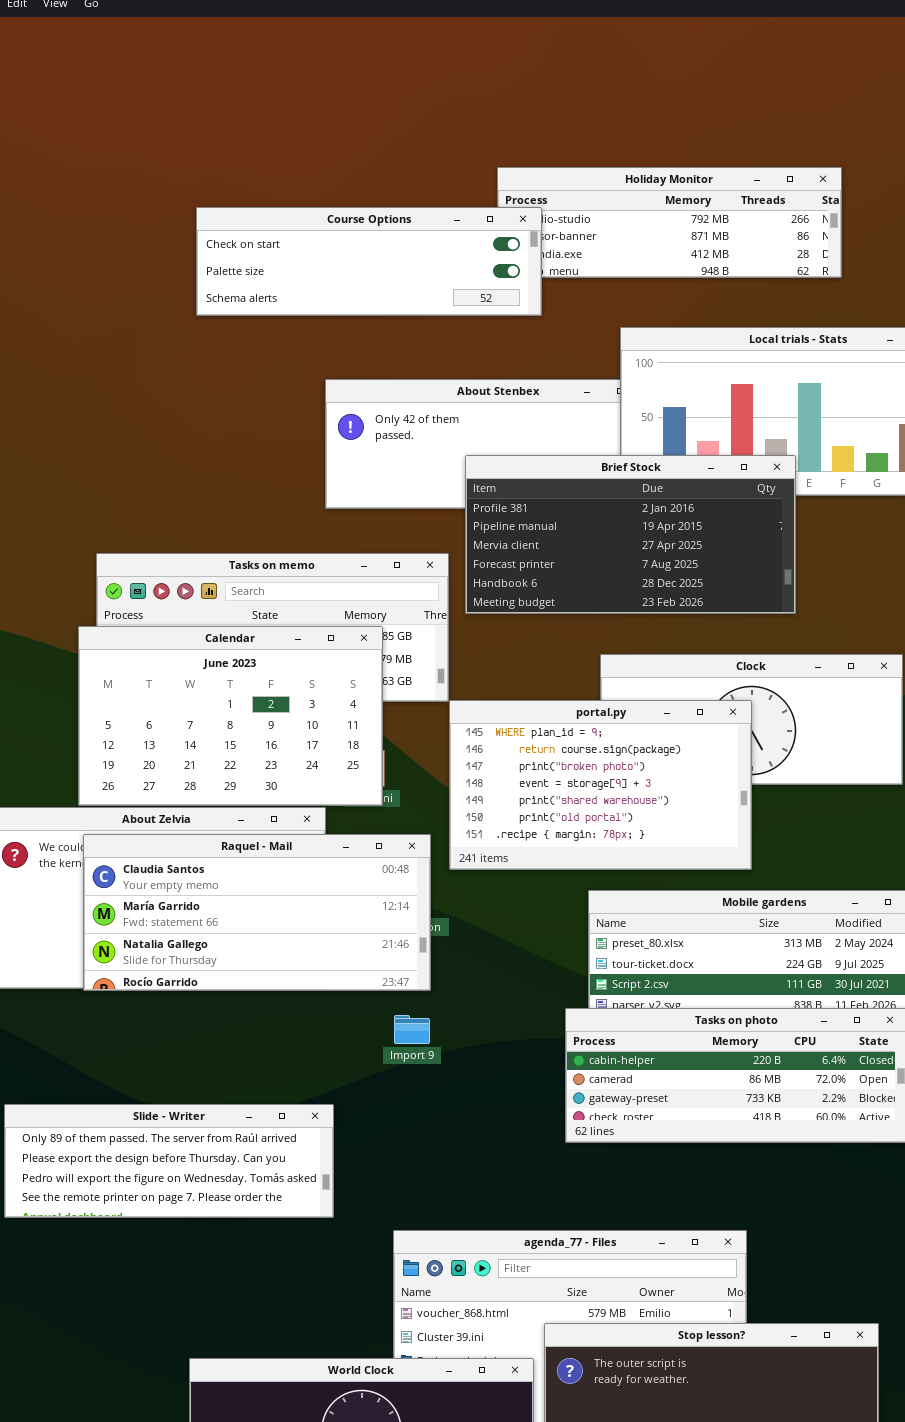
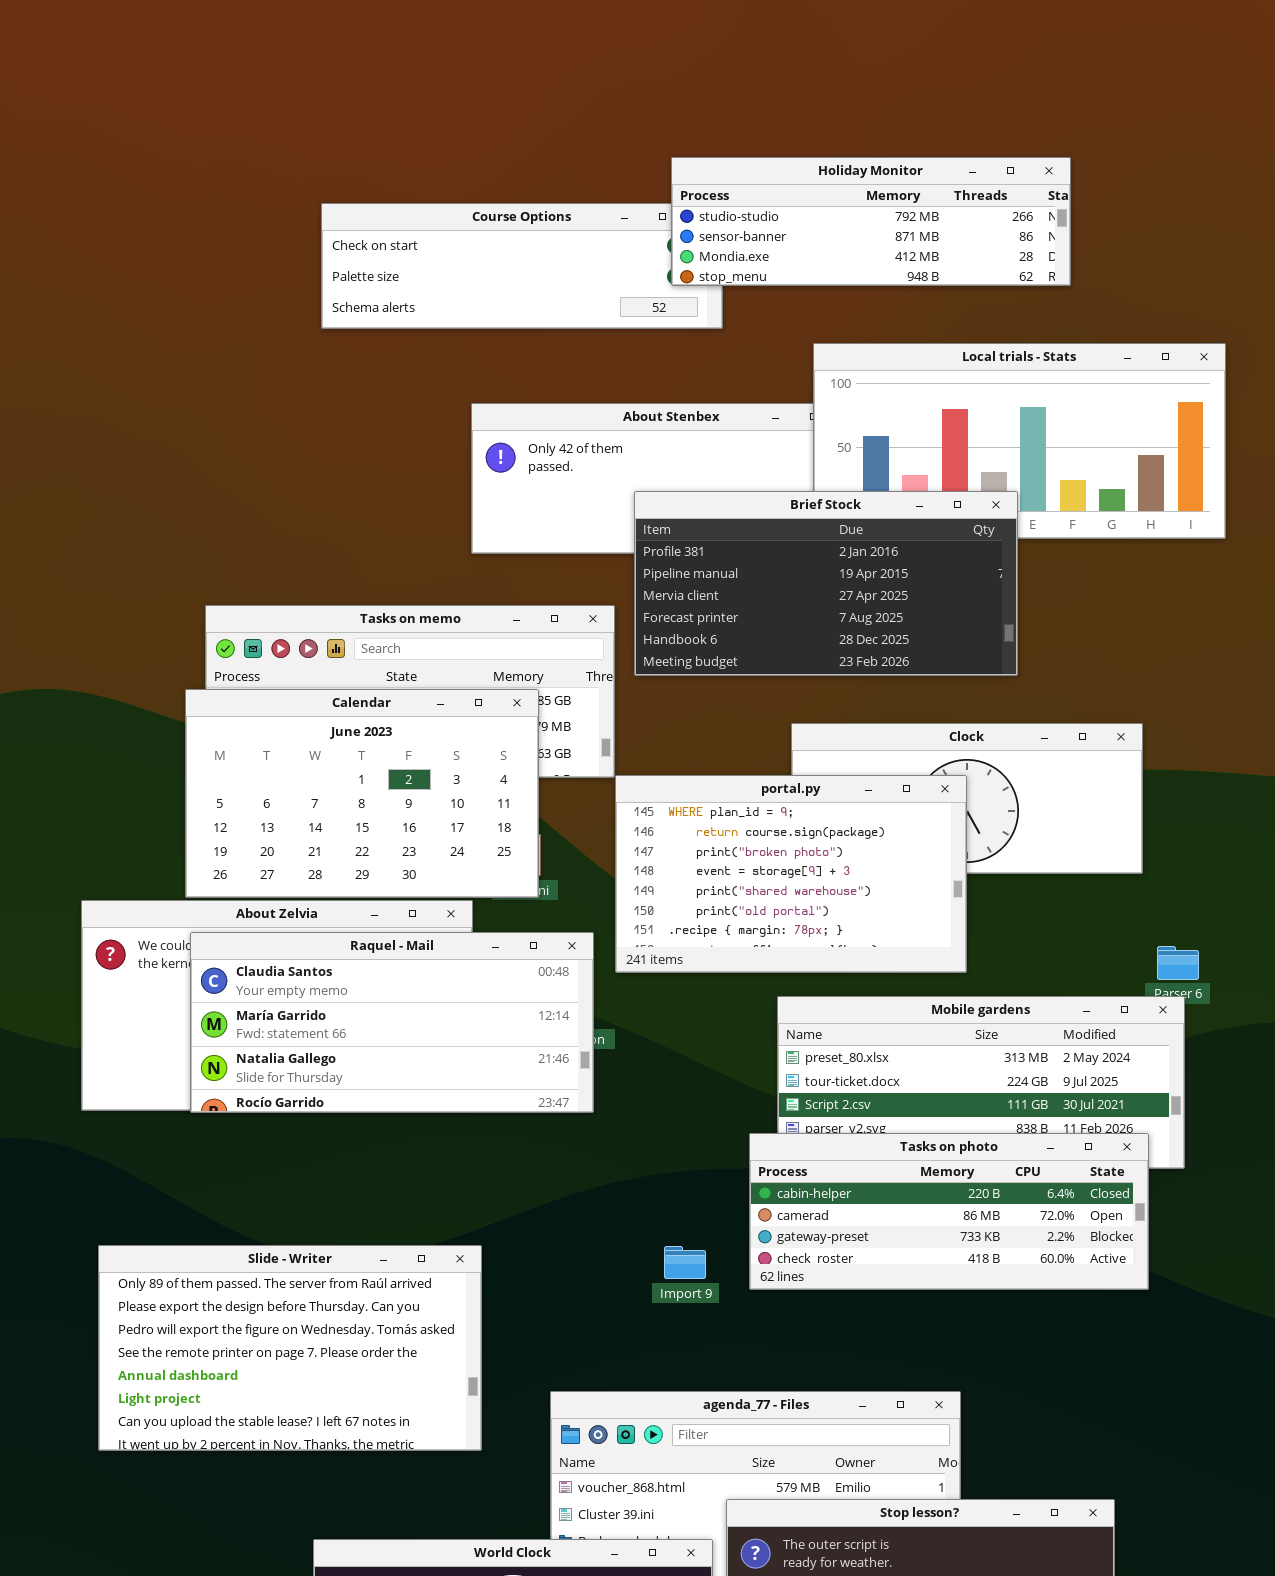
Holiday Monitor: [497,167,842,278] -> [671,157,1071,286], raised
Import 9: [394,1015,430,1044] -> [664,1246,706,1279], moved
Slide - Writer: [4,1104,334,1218] -> [98,1245,482,1451], resized

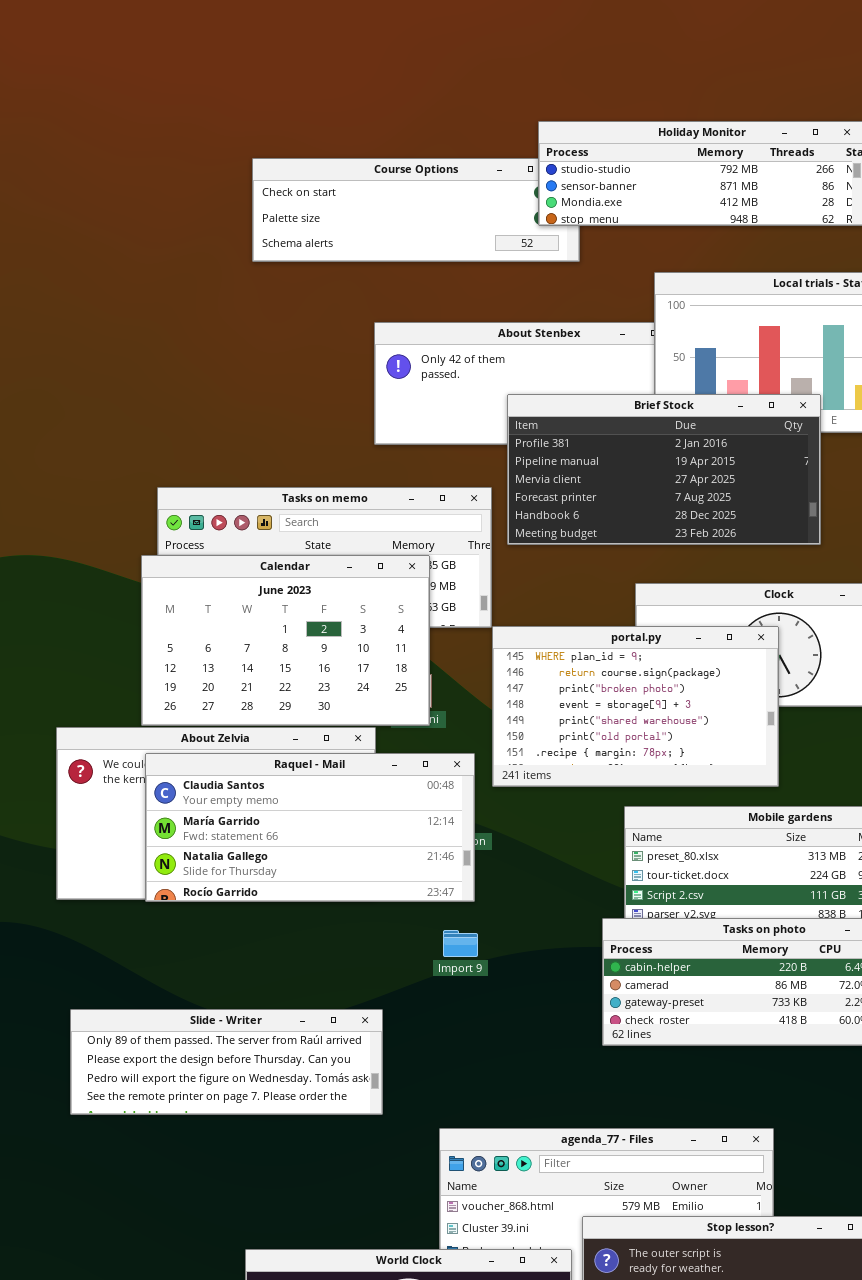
Slide - Writer: [98,1245,482,1451] -> [70,1009,383,1115], resized
Import 9: [664,1246,706,1279] -> [443,930,478,957], moved

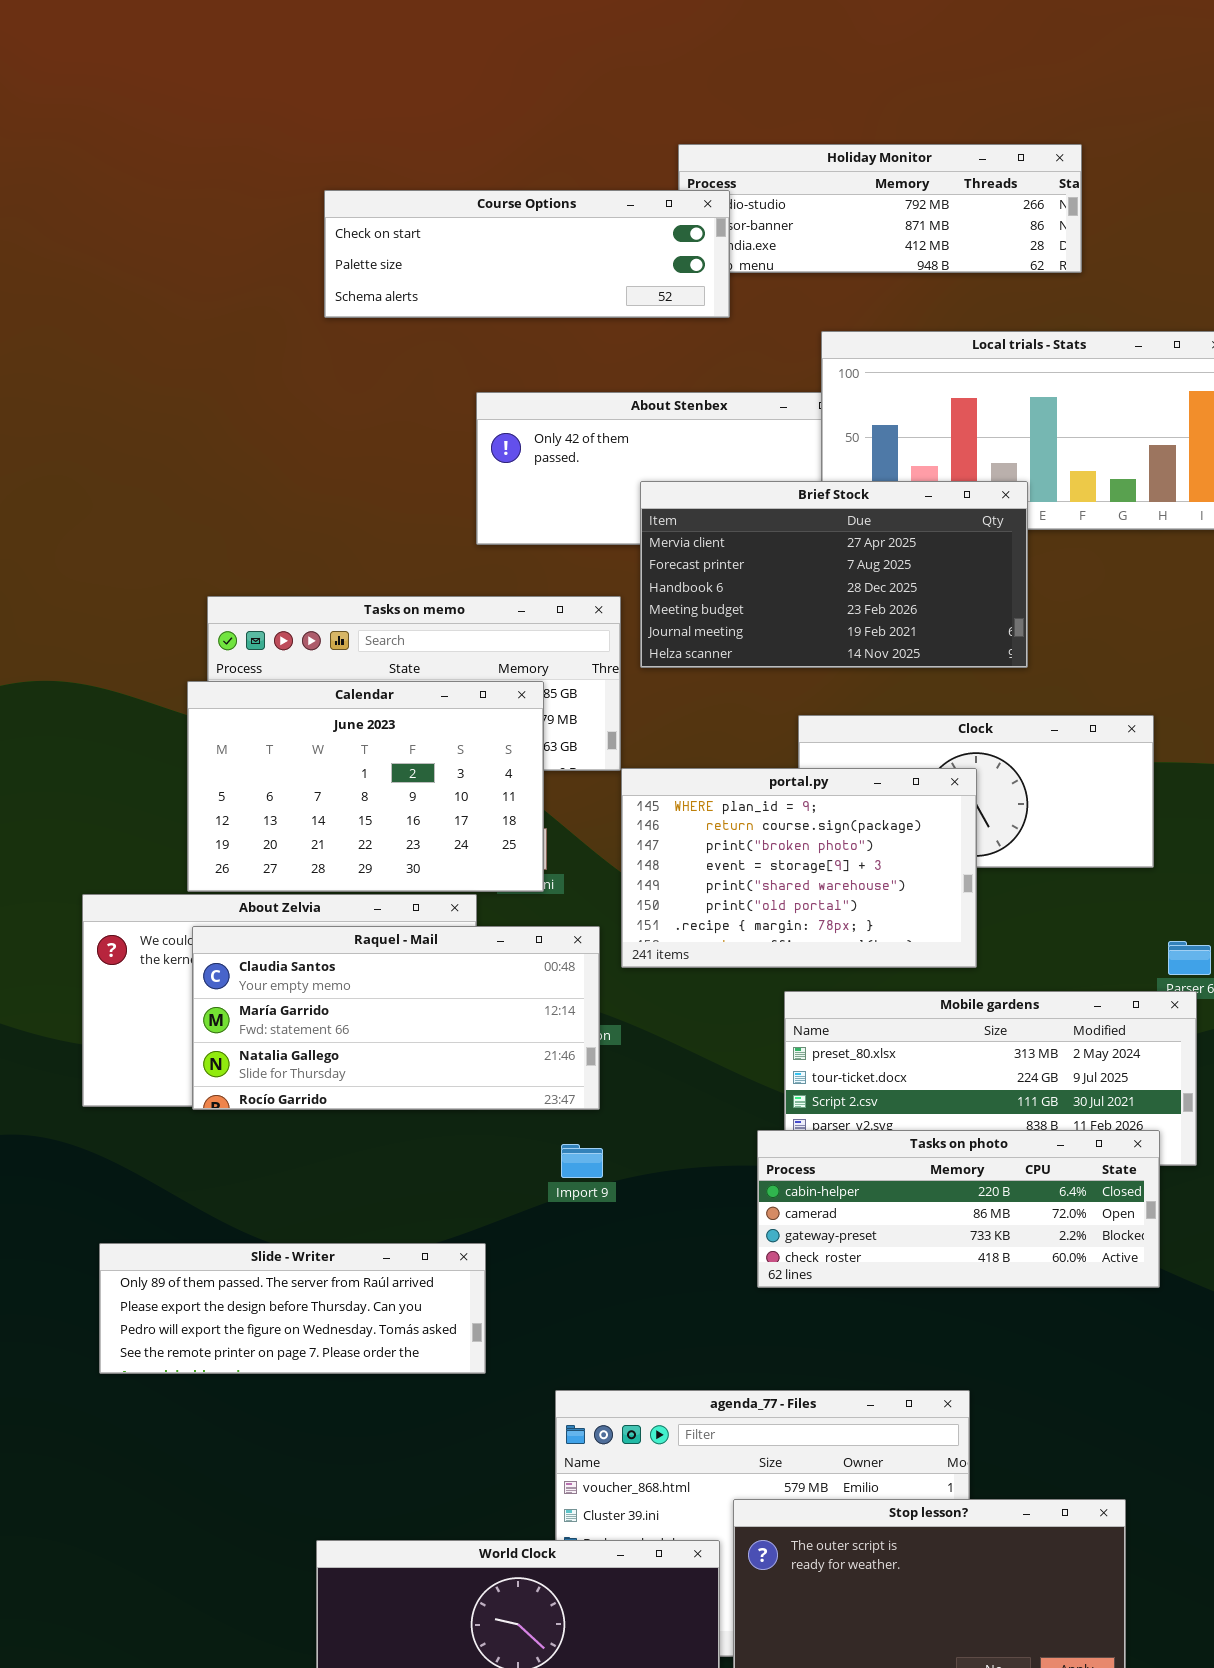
Course Options: [252,158,580,262] -> [324,190,730,318], raised
Brief Stock: [507,394,821,545] -> [640,481,1028,668], scrolled down 2 rows

